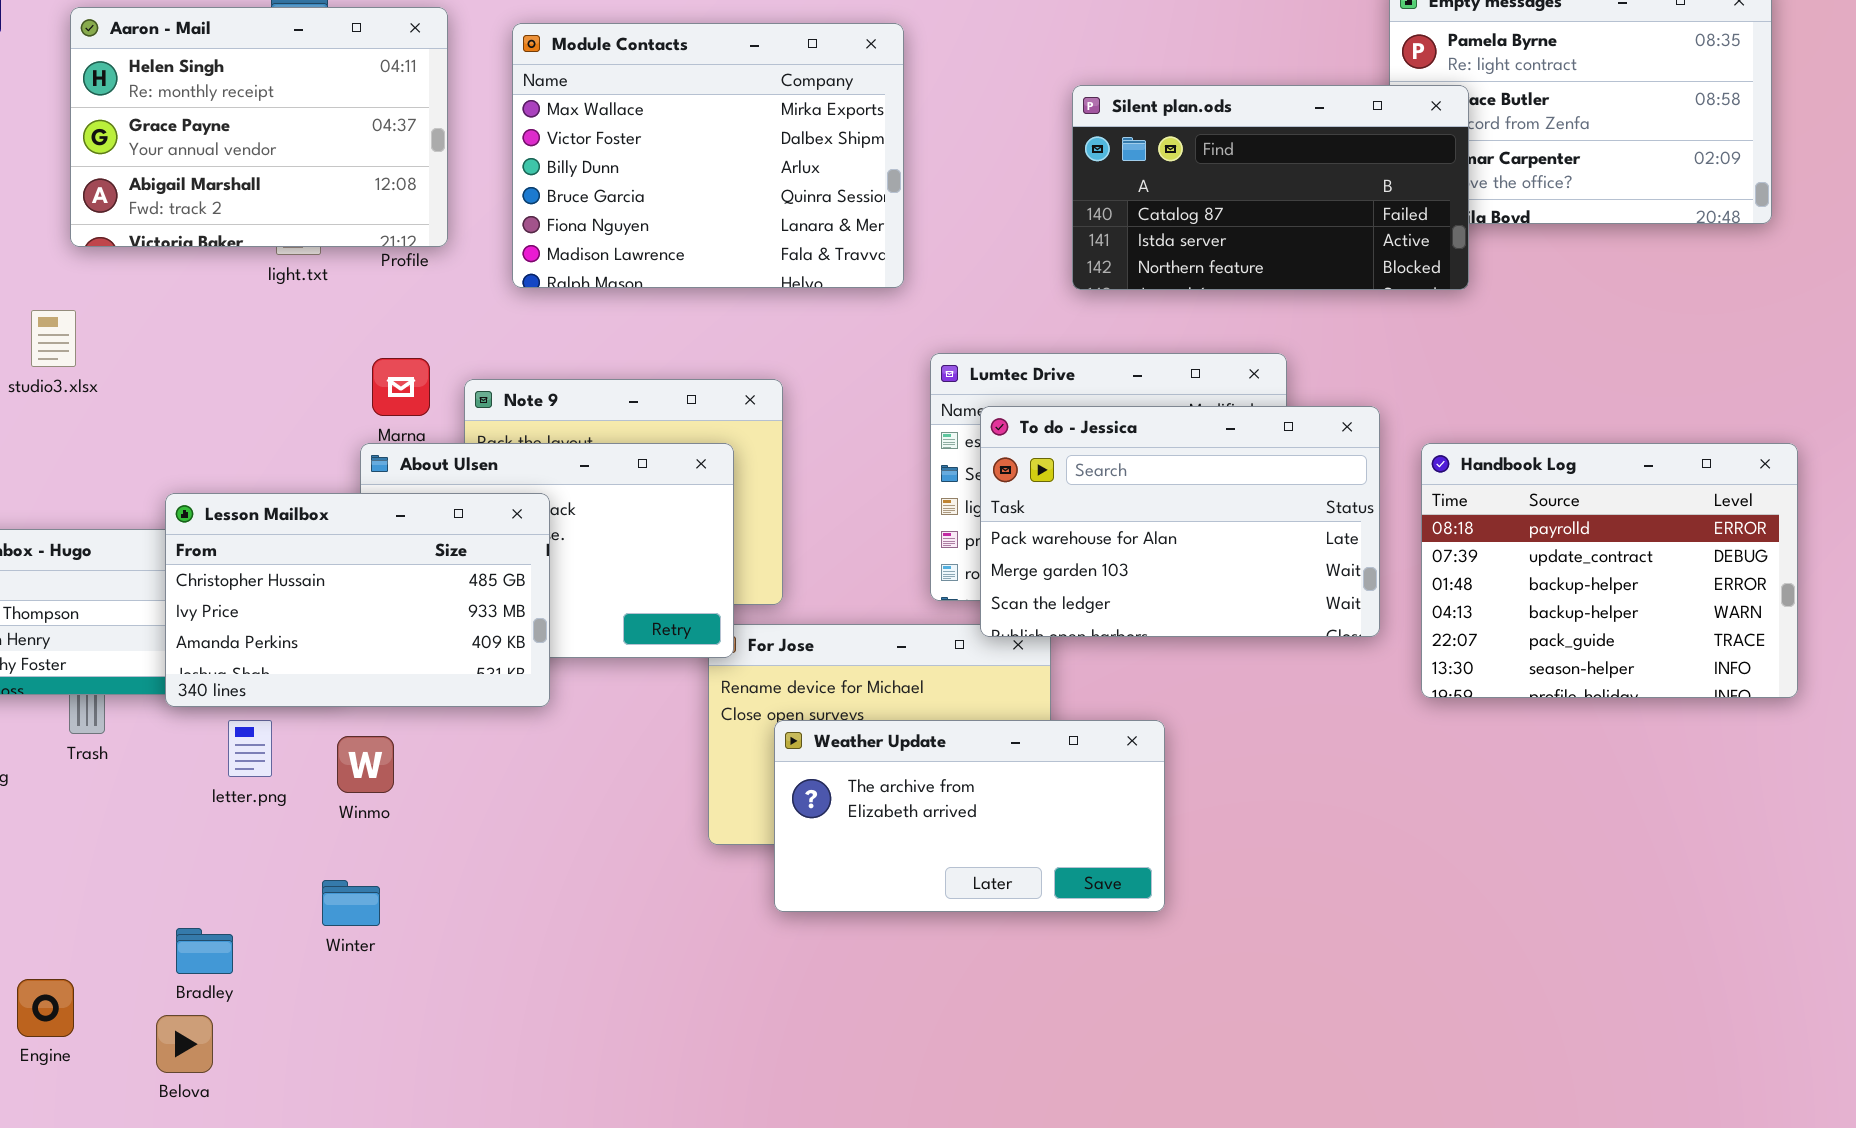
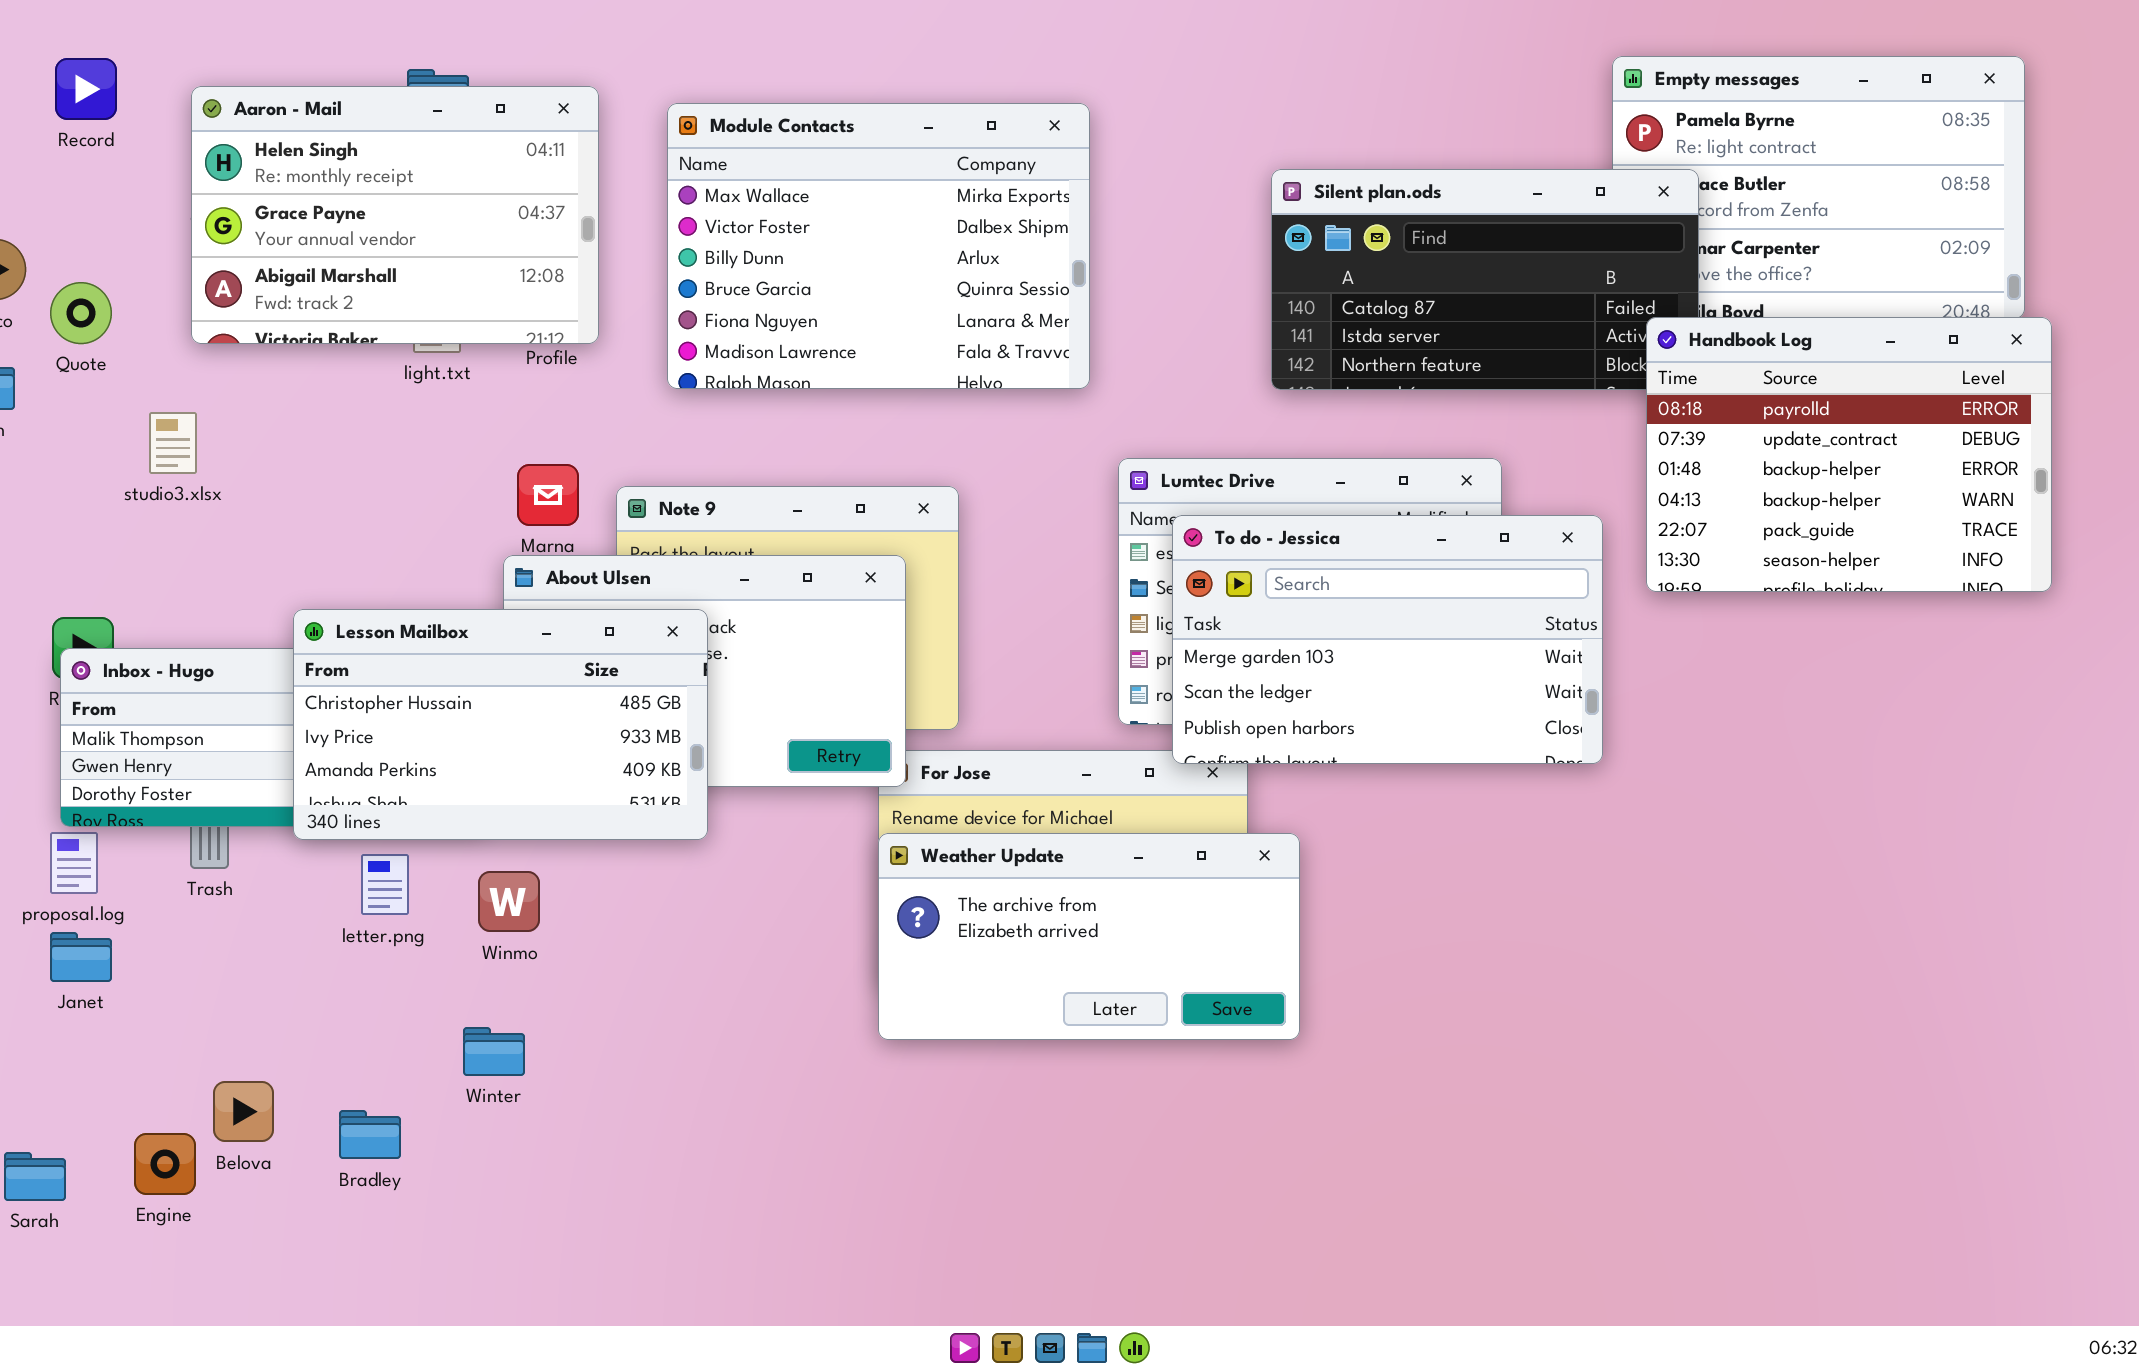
To do - Jessica: [980,406,1380,637] -> [1172,515,1603,764], scrolled down 1 row
Handbook Log: [1421,443,1798,698] -> [1646,317,2052,592], moved
Weather Update: [774,720,1165,912] -> [878,833,1300,1040], moved
Bradley: [176,928,233,974] -> [339,1110,401,1159], moved
Belova: [156,1015,213,1073] -> [213,1081,274,1142], moved

